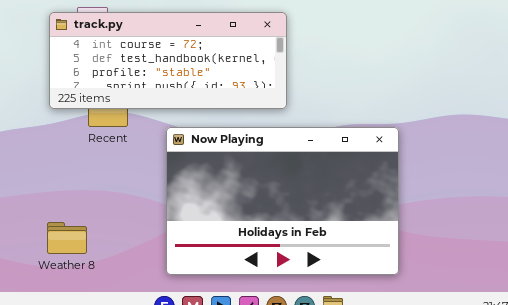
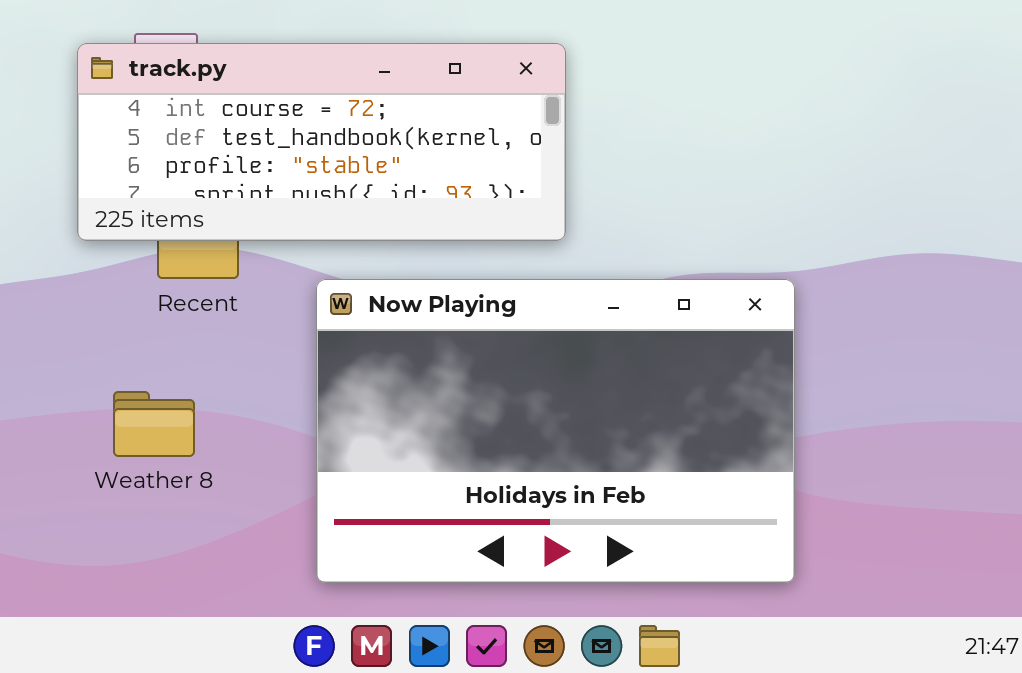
Weather 8: [47,222,87,254] -> [113,391,195,457], moved

